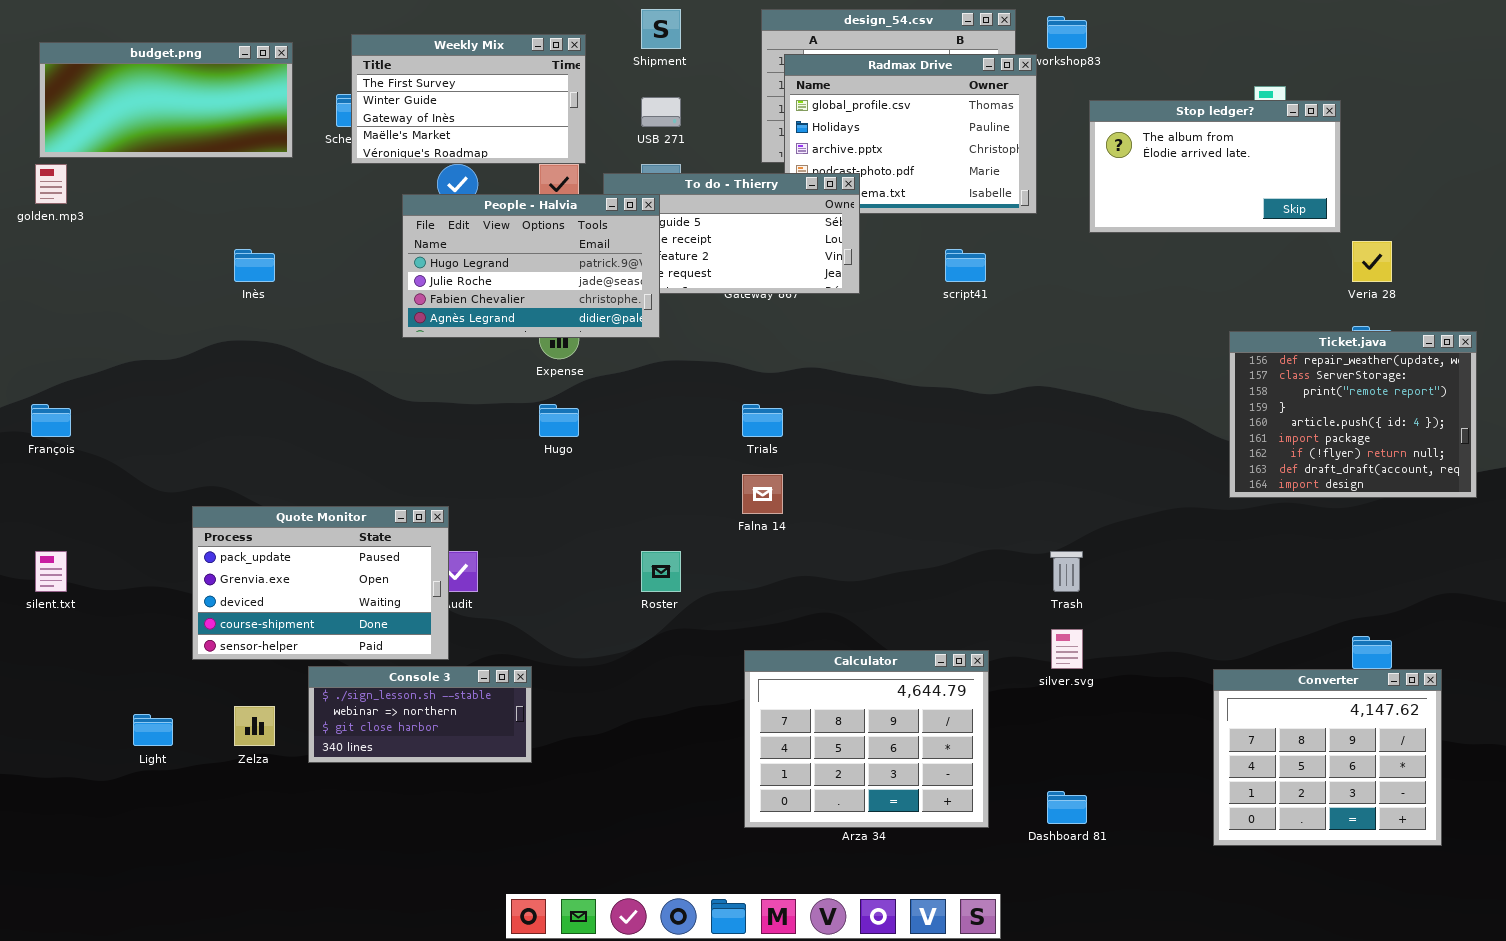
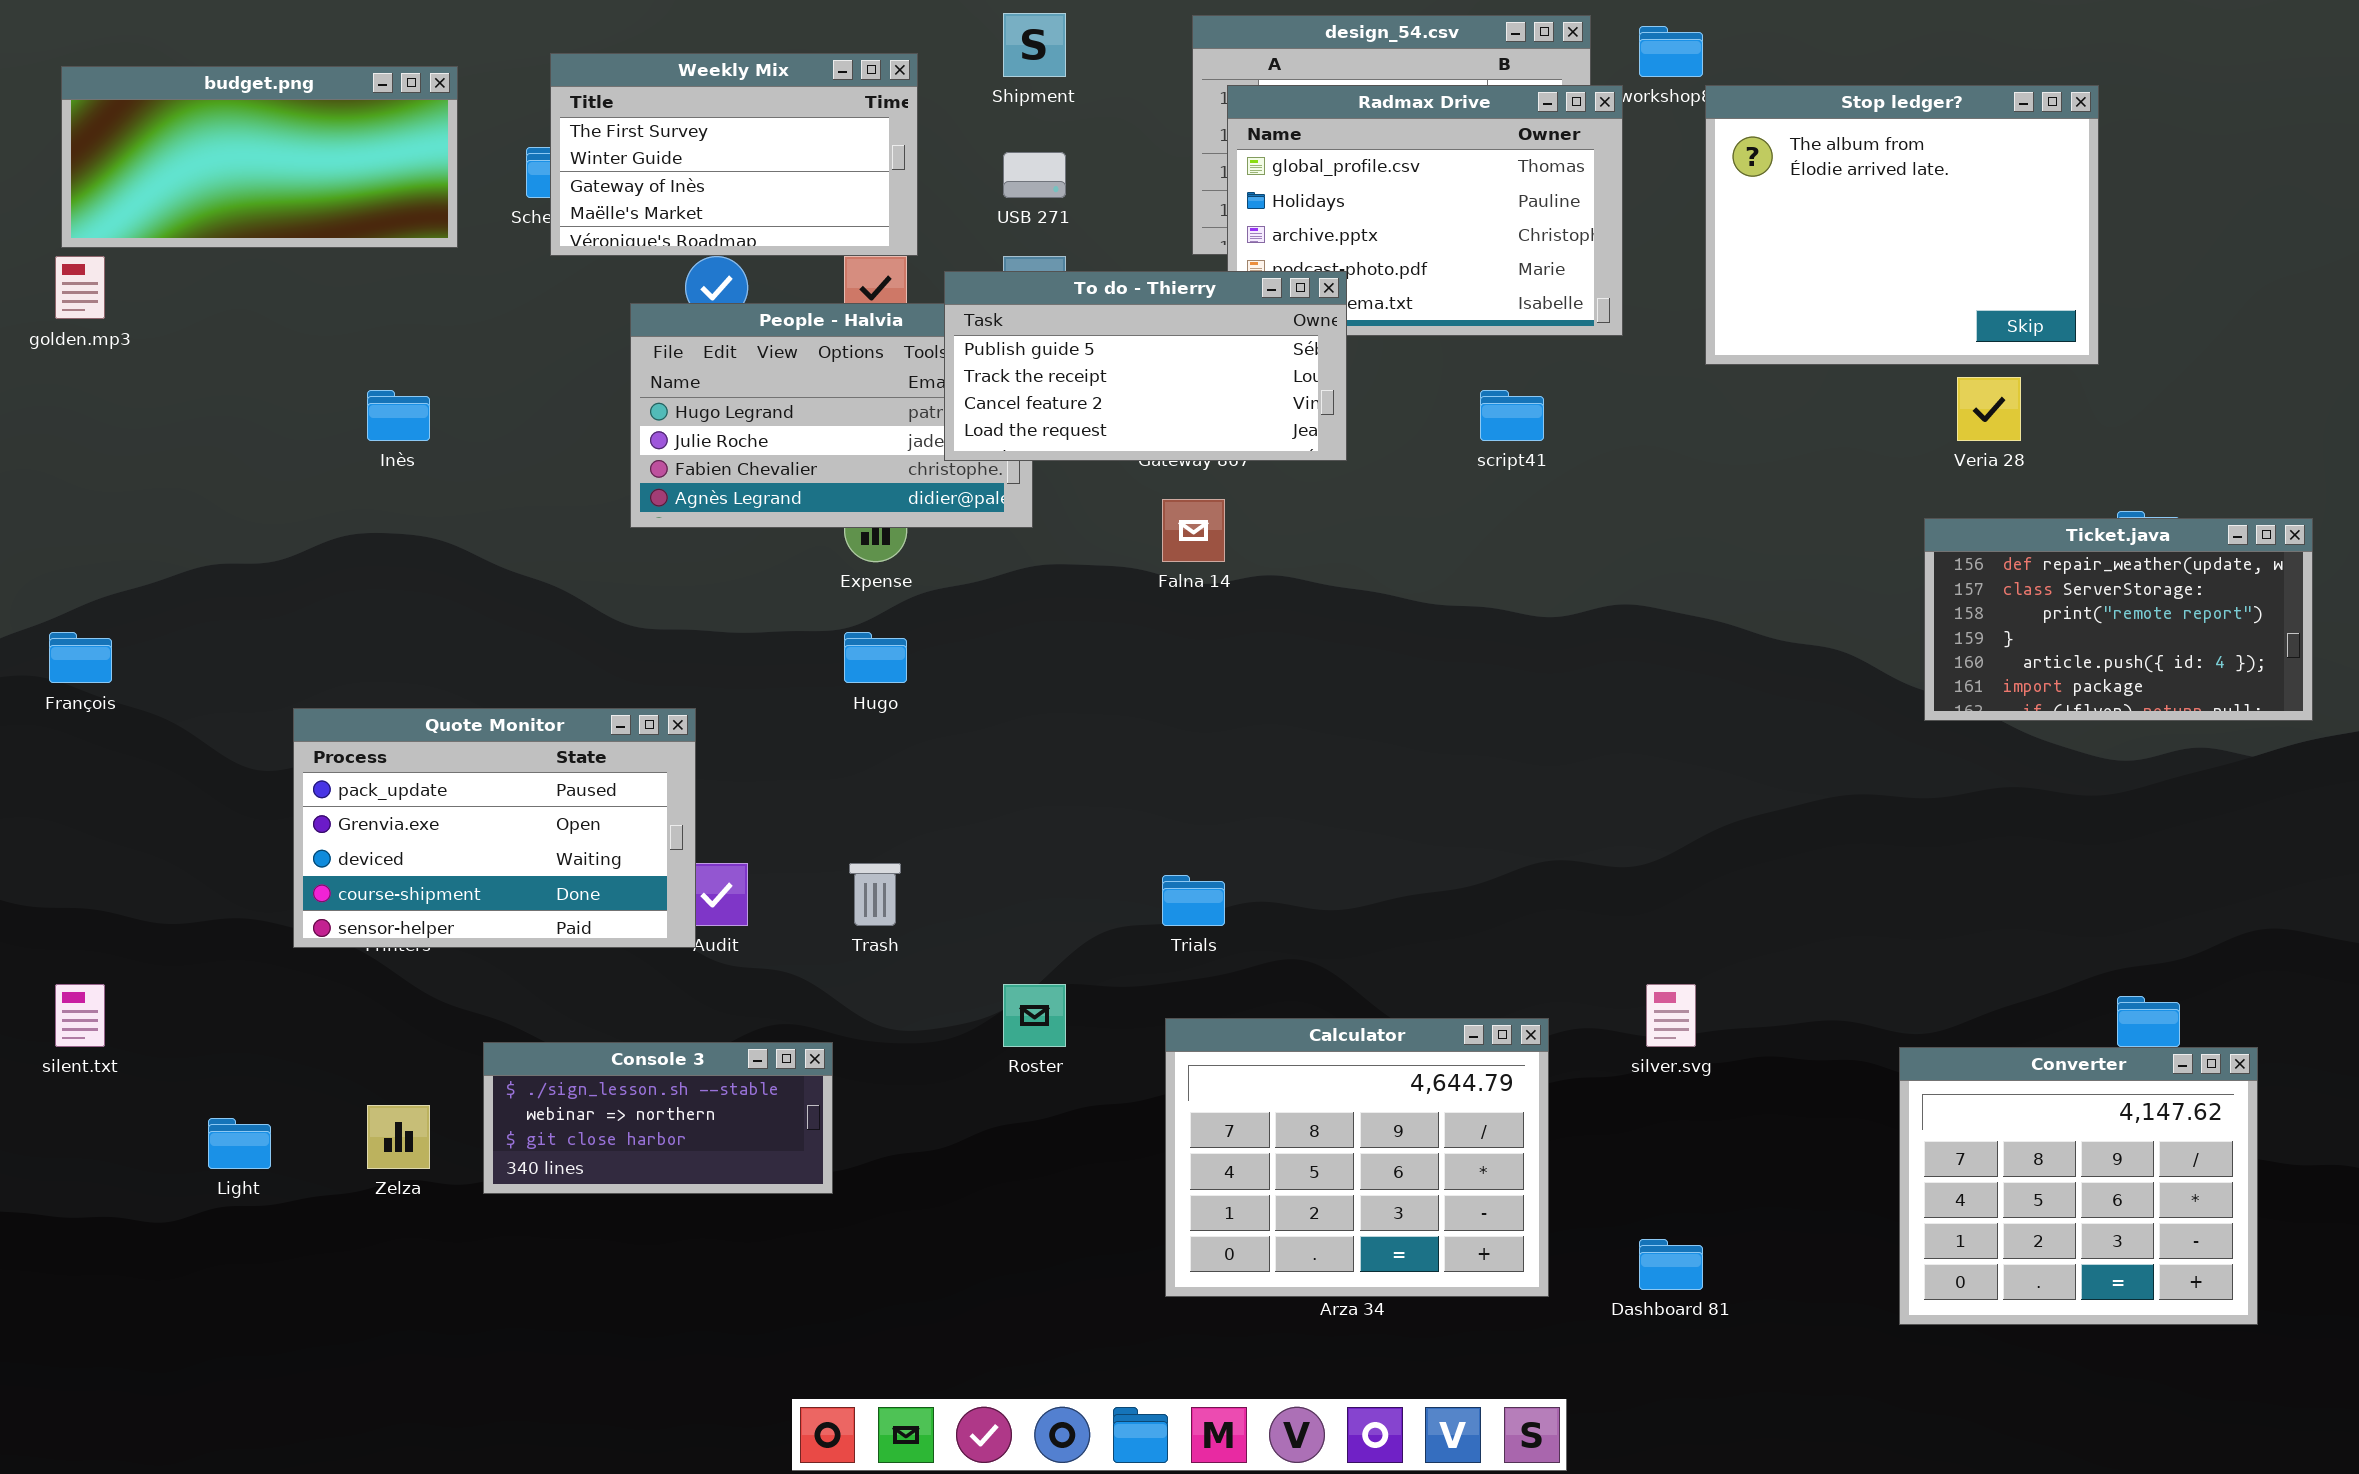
Stop ledger?: [1089,100,1341,233] -> [1705,85,2099,365], resized
To do - Thierry: [603,173,860,294] -> [944,271,1347,461], raised
Veria 28: [1352,241,1392,282] -> [1957,377,2021,441], moved
Ticket.java: [1229,331,1477,498] -> [1924,518,2313,721], resized
Trials: [742,404,783,437] -> [1162,875,1225,926], moved
Falna 14: [742,474,783,514] -> [1162,499,1225,562], moved
Quote Monitor: [192,506,449,660] -> [293,708,696,948], moved
silent.txt: [35,551,67,592] -> [55,984,105,1047], moved
Roster: [641,551,681,592] -> [1003,984,1066,1047], moved
Trash: [1050,551,1083,592] -> [849,863,901,926], moved

